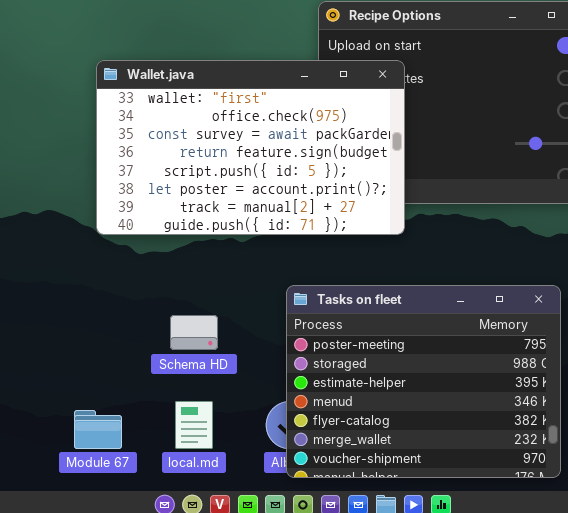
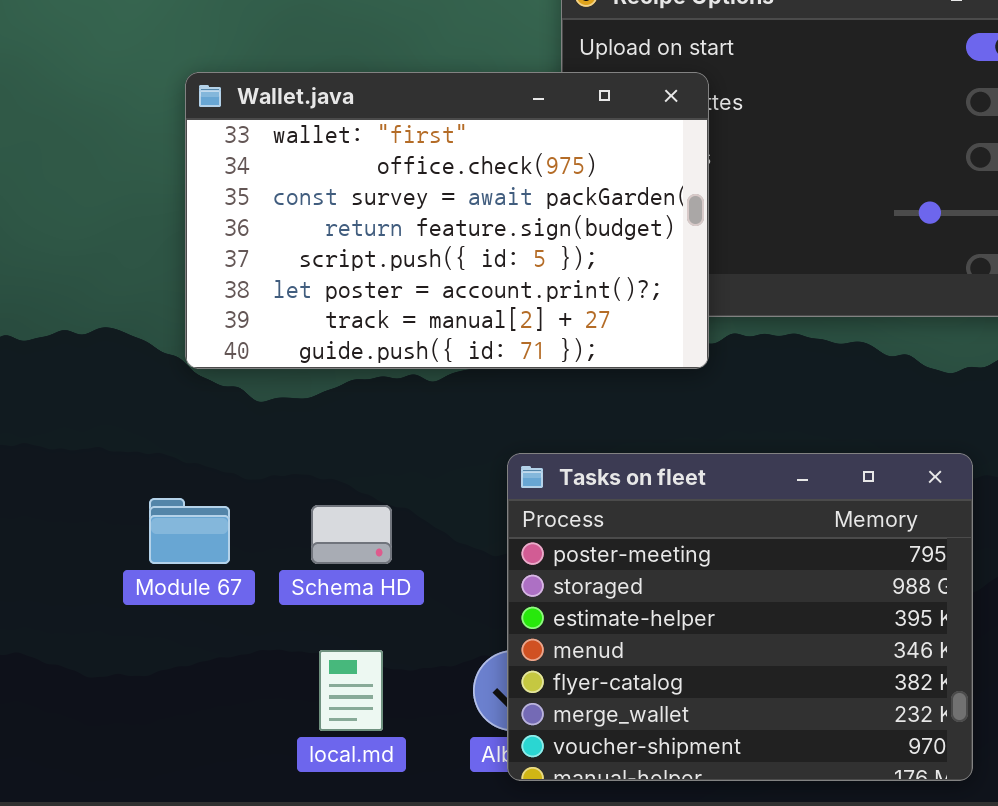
Module 67: [74,410,122,449] -> [149,498,230,564], moved

